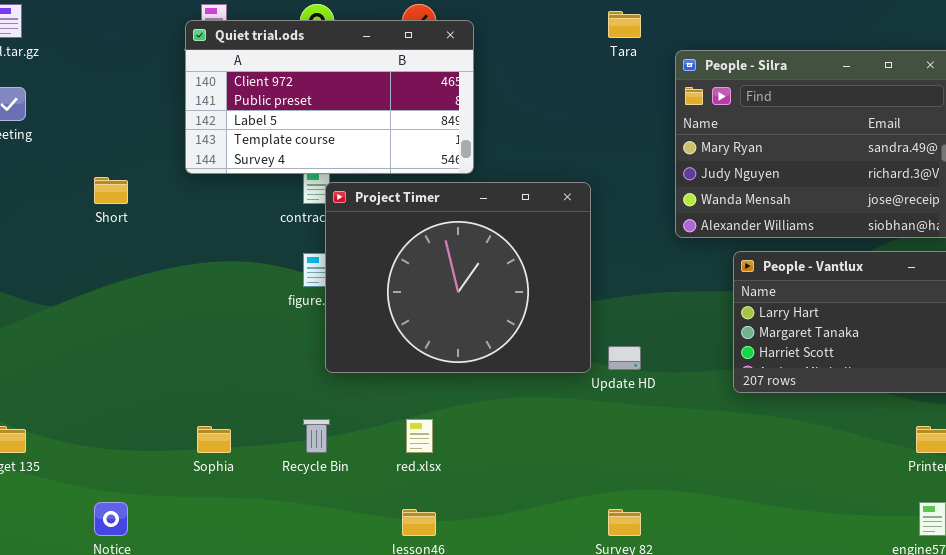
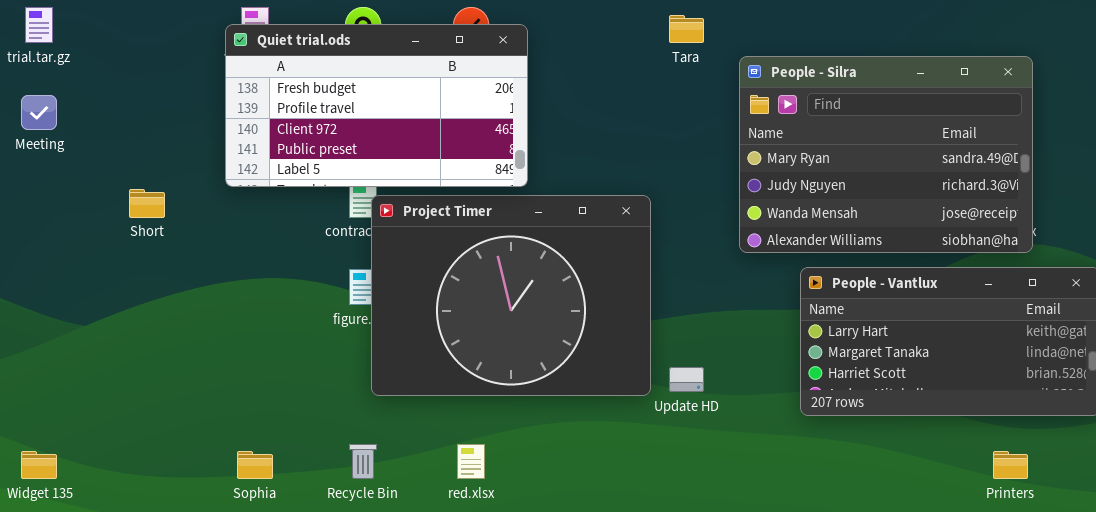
Quiet trial.ods: [185,20,474,174] -> [225,24,528,187], scrolled up 2 rows

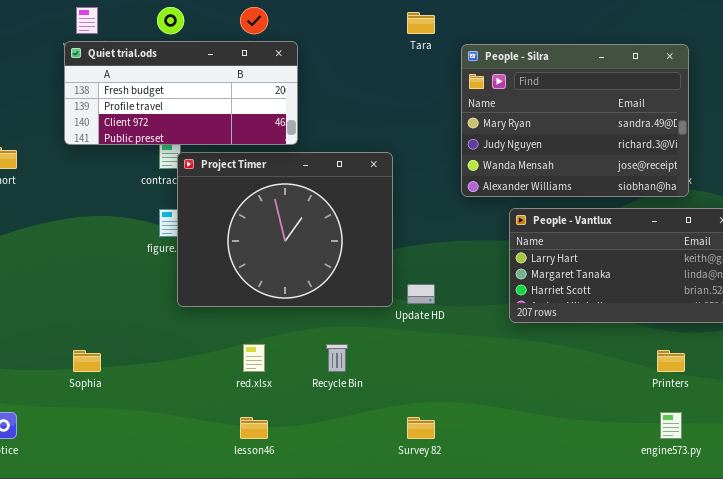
Quiet trial.ods: [225,24,528,187] -> [64,41,298,145], resized
Recycle Bin: [349,444,377,479] -> [326,344,348,372], moved

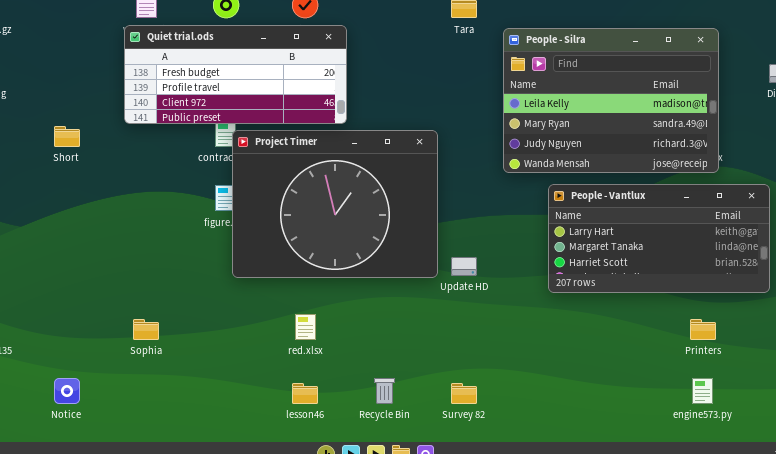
People - Silra: [461,44,689,197] -> [503,28,719,173], scrolled up 1 row
Recycle Bin: [326,344,348,372] -> [374,378,395,404], moved

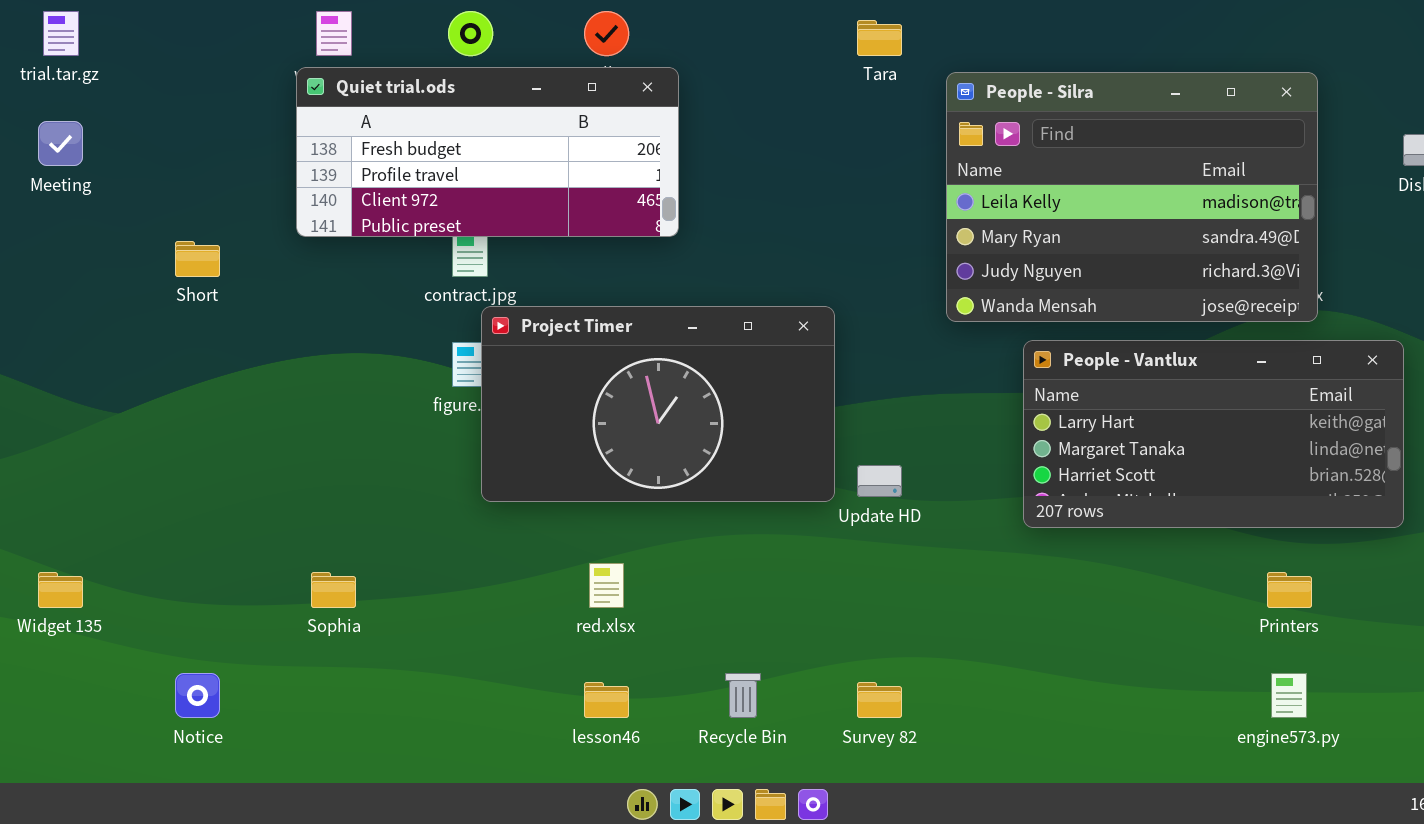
Project Timer: [232,130,438,278] -> [481,306,835,502], resized

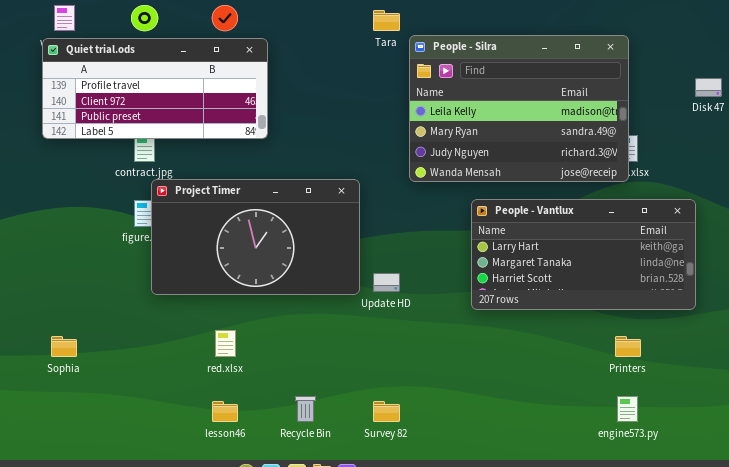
Quiet trial.ods: [296,67,679,237] -> [42,38,268,139], scrolled down 1 row
People - Silra: [946,72,1318,322] -> [409,35,629,182], moved

